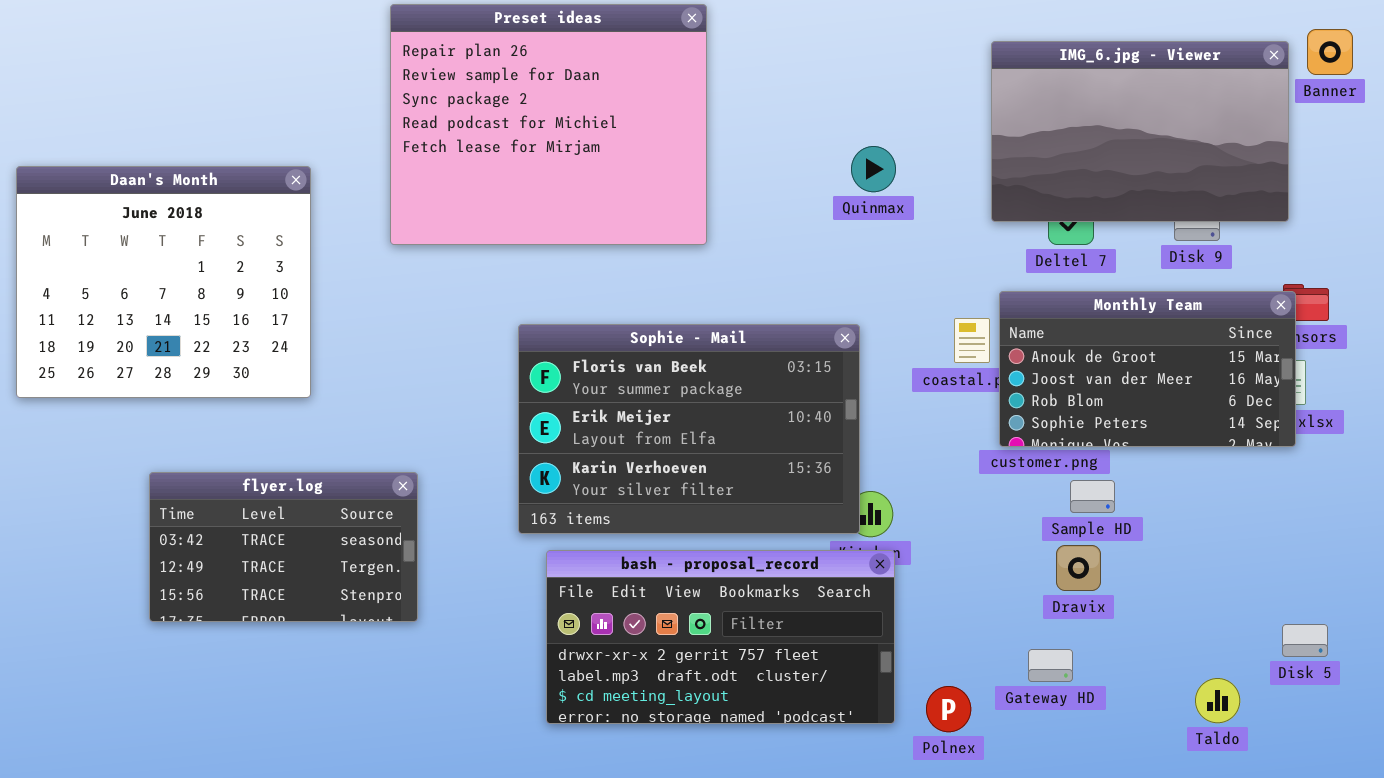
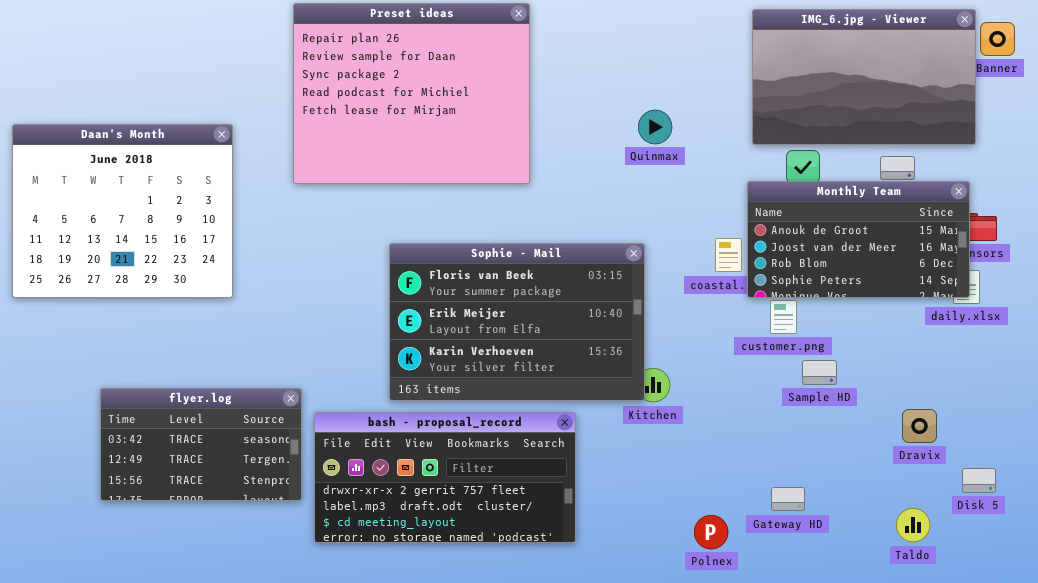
IMG_6.jpg - Viewer: [991,41,1289,222] -> [752,9,976,145], moved
Monthly Team: [999,291,1296,447] -> [747,181,970,298], moved
flyer.log: [149,472,418,622] -> [100,388,302,501], moved
Dravix: [1056,545,1101,591] -> [902,409,937,443], moved
bash - proposal_record: [546,550,895,724] -> [314,412,576,543], moved

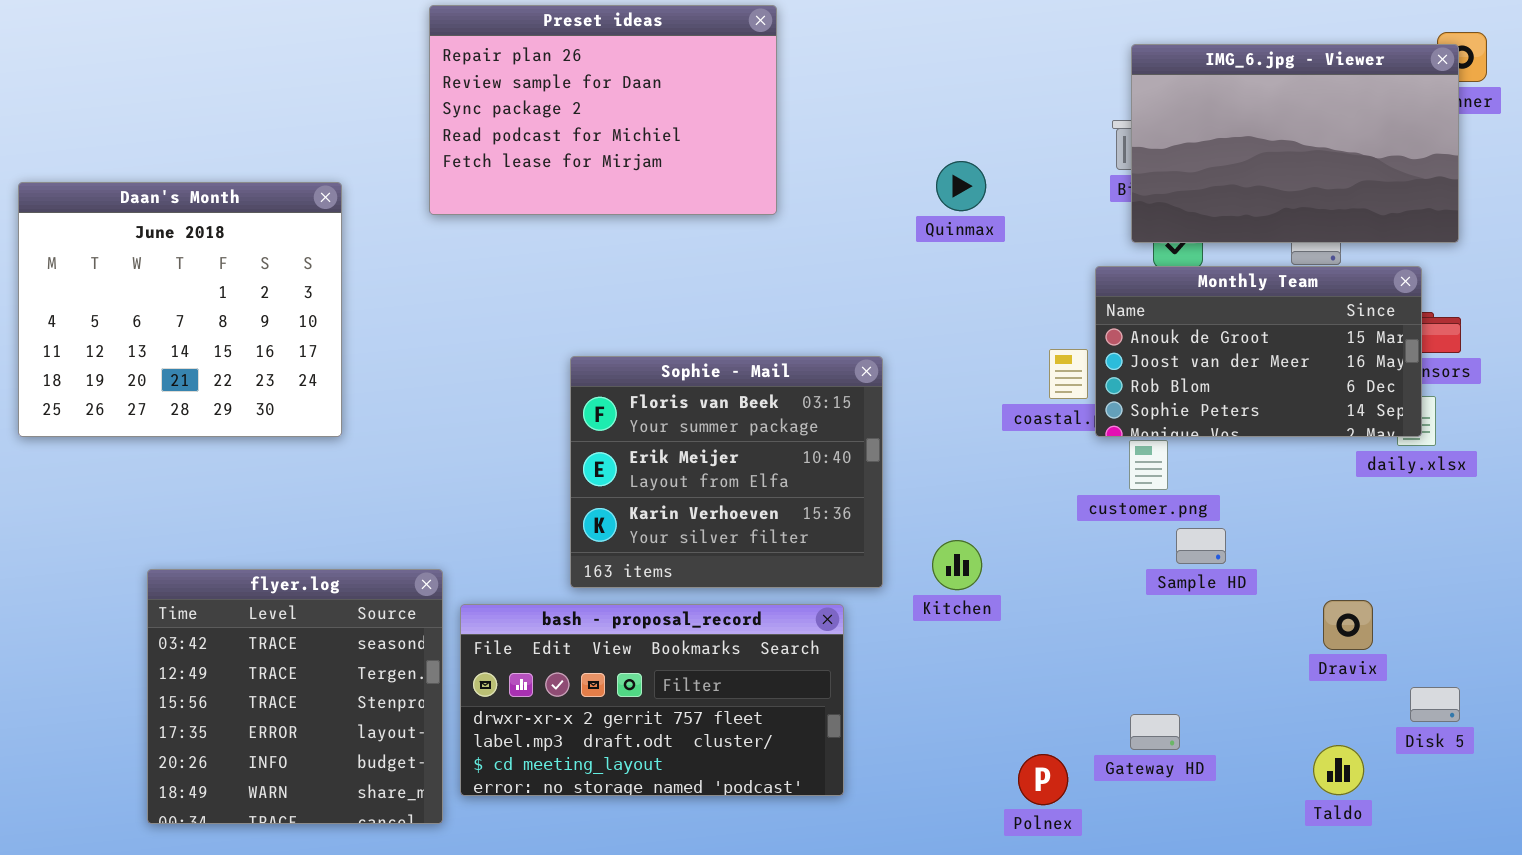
Preset ideas: [293,3,530,184] -> [429,5,777,215], resized
IMG_6.jpg - Viewer: [752,9,976,145] -> [1131,44,1459,243], moved
Sophie - Mail: [389,243,645,401] -> [570,356,883,588], resized
flyer.log: [100,388,302,501] -> [147,569,443,824], resized

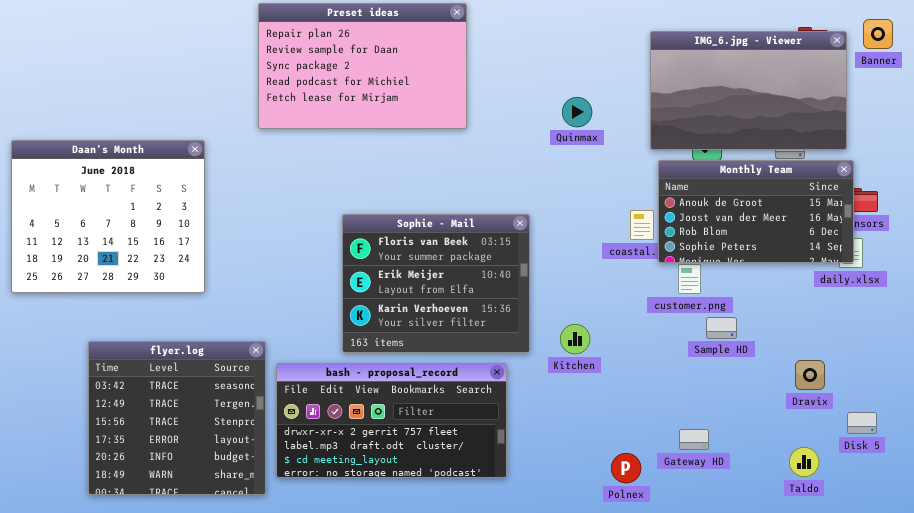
IMG_6.jpg - Viewer: [1131,44,1459,243] -> [650,31,847,150], moved
Daan's Month: [18,182,342,437] -> [11,140,205,293], moved

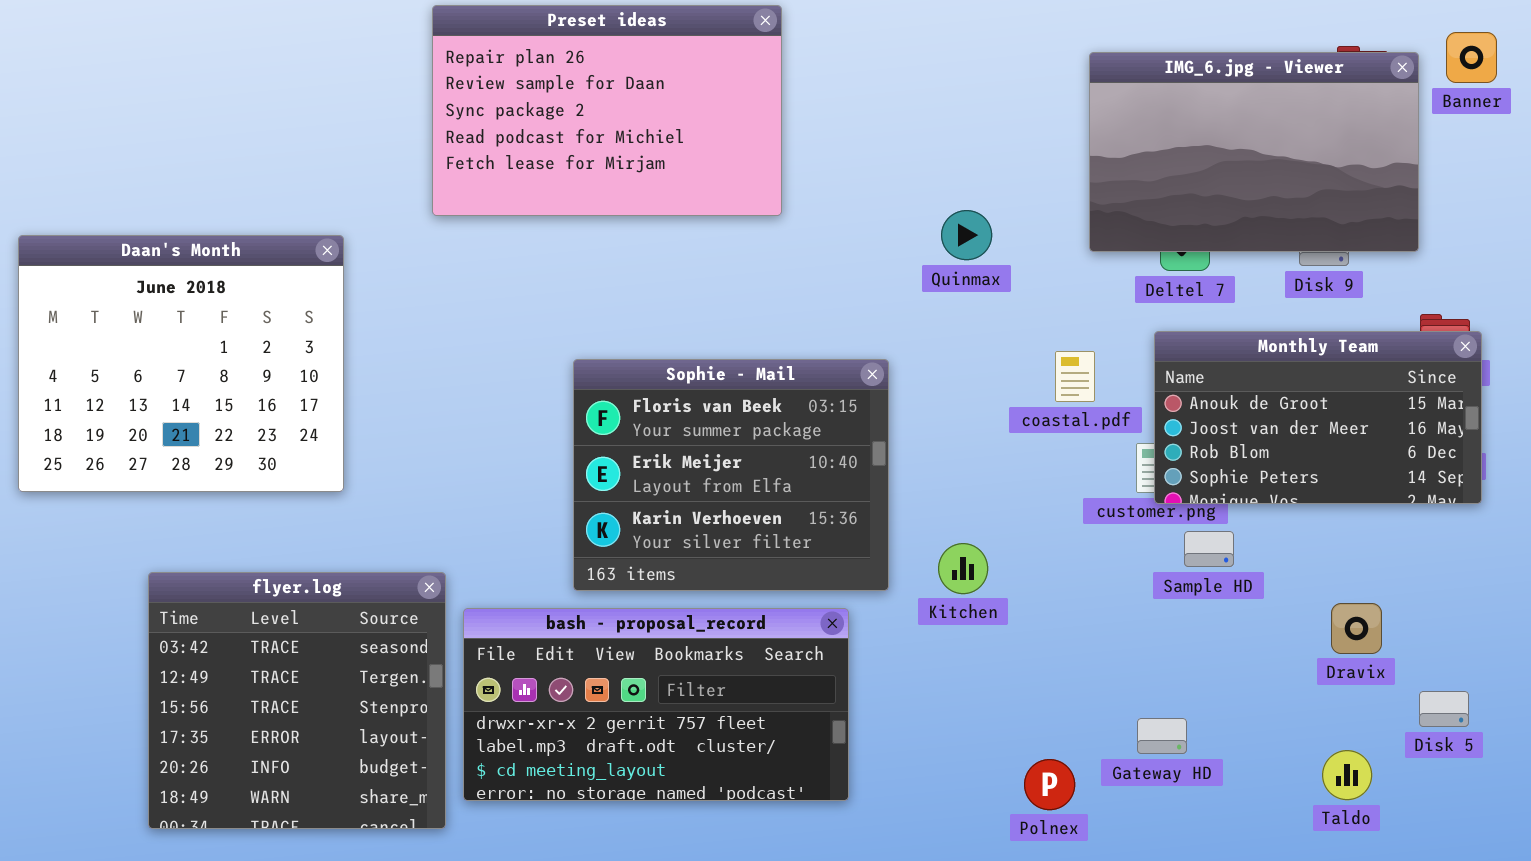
Quinmax: [562,97,592,127] -> [941,210,992,260], moved
Monthly Team: [658,160,854,263] -> [1154,331,1482,504], moved

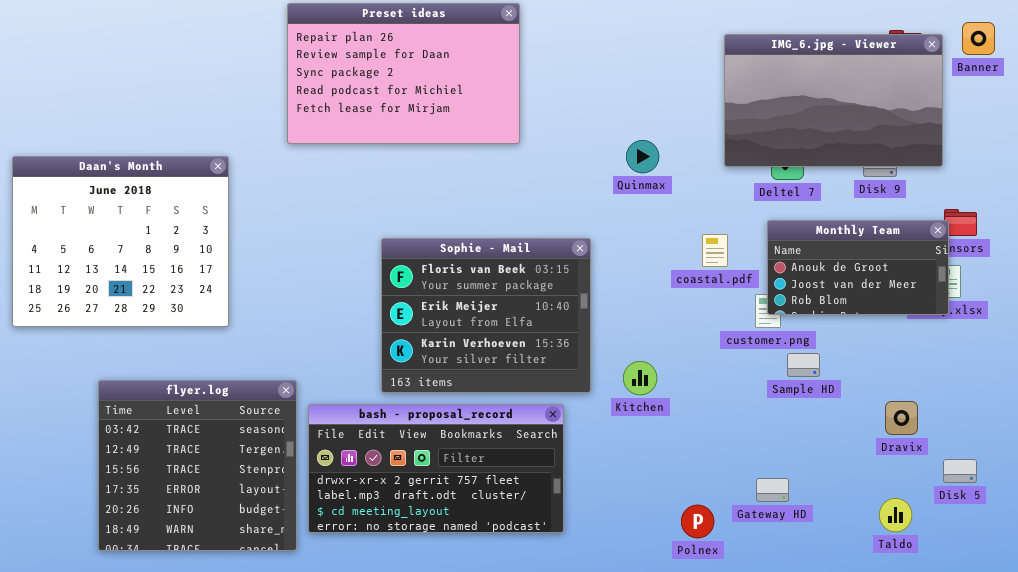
Monthly Team: [1154,331,1482,504] -> [767,220,949,315], resized

